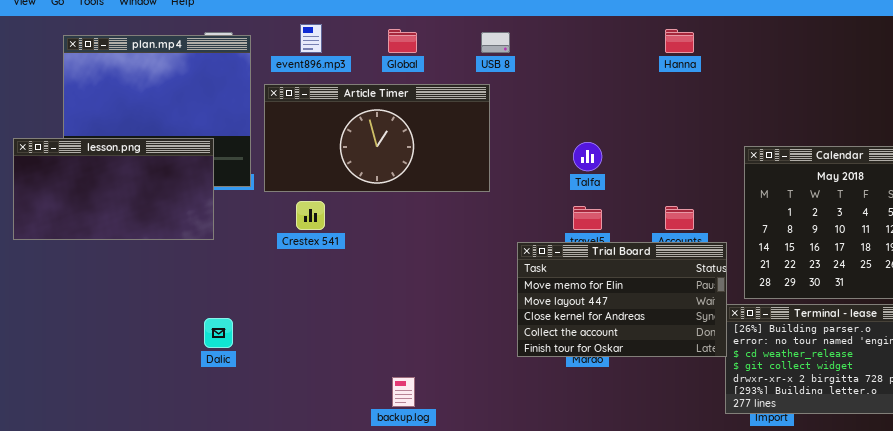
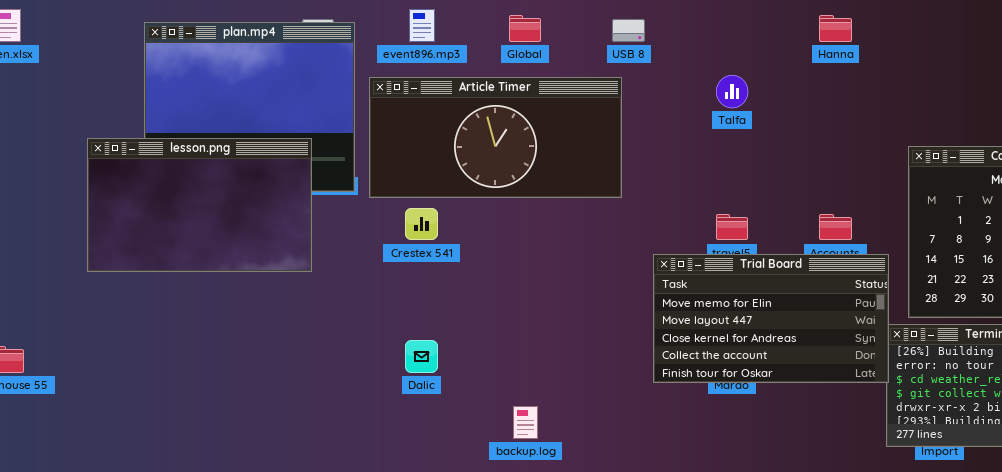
lesson.png: [13,138,214,240] -> [87,138,312,272], resized
Talfa: [573,142,602,171] -> [716,75,748,108], moved
Dalic: [204,318,233,348] -> [405,340,438,373], moved

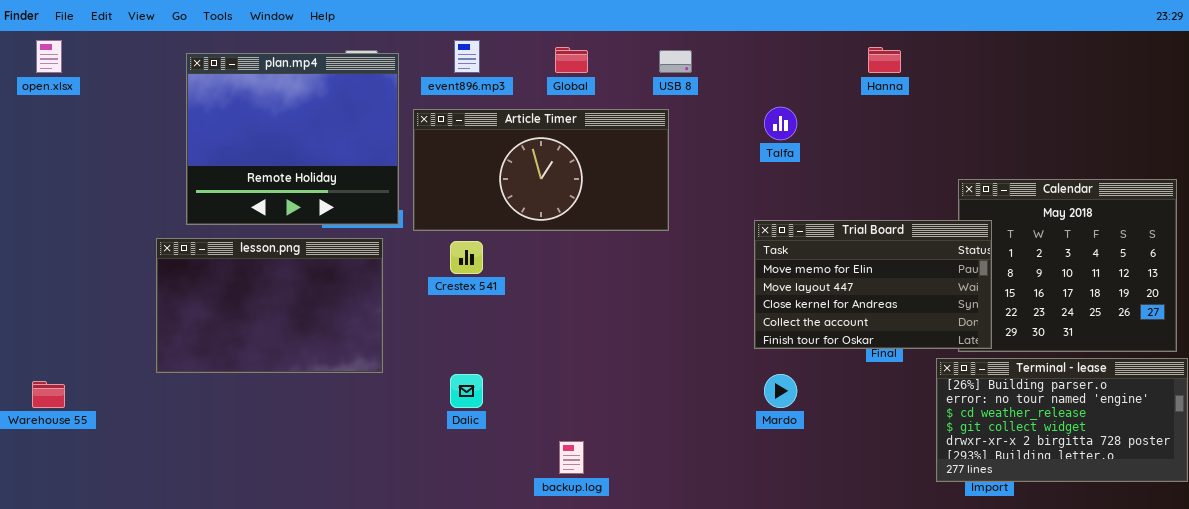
lesson.png: [87,138,312,272] -> [156,238,383,373], moved
Trial Board: [653,254,889,383] -> [754,220,992,349], moved

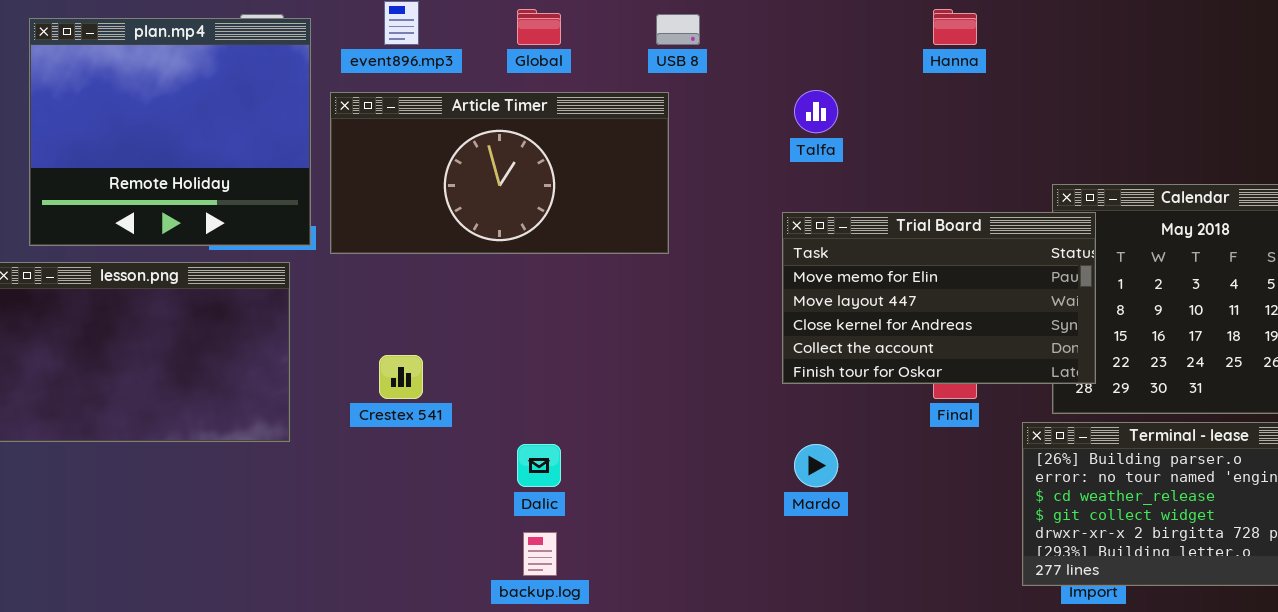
Trial Board: [754,220,992,349] -> [782,212,1096,384], moved
Crestex 541: [450,241,483,274] -> [379,355,423,399], moved
Dalic: [450,374,483,408] -> [517,444,561,487], moved

